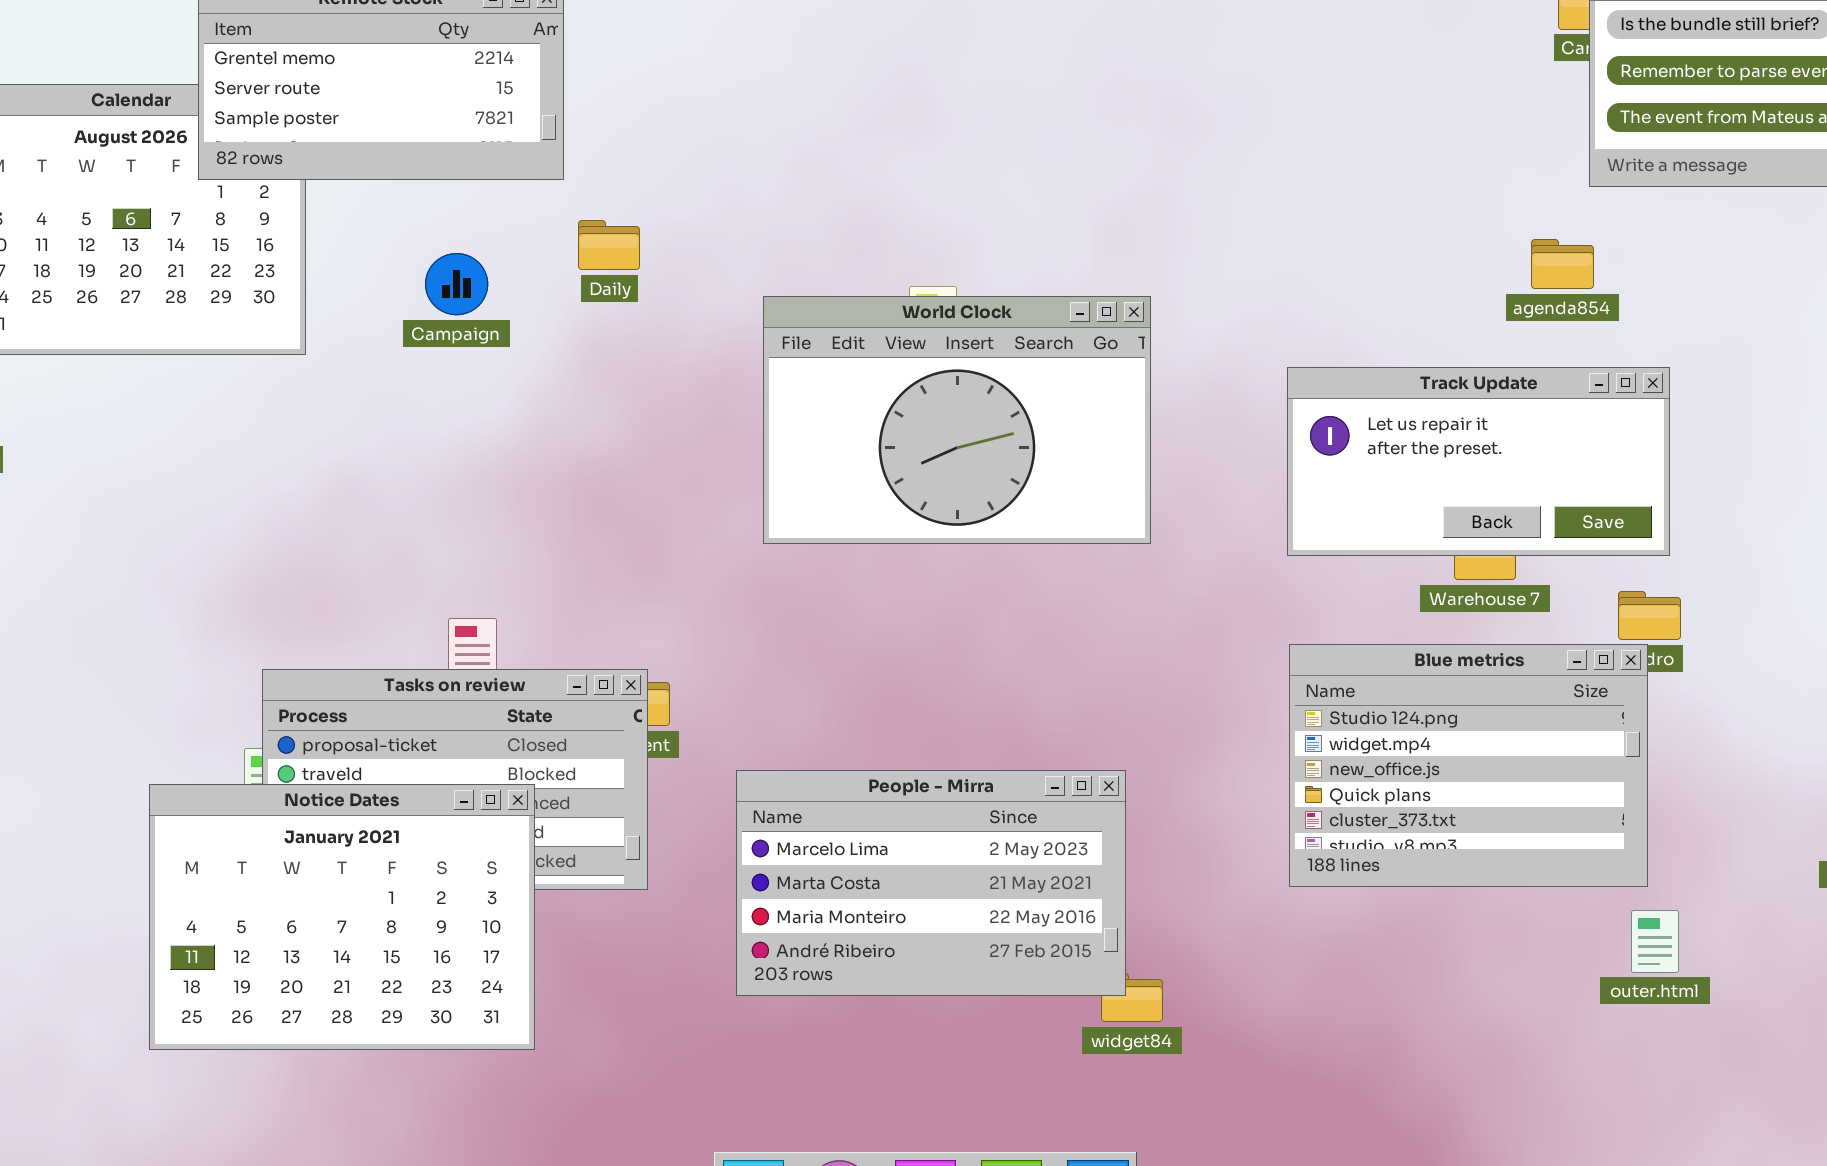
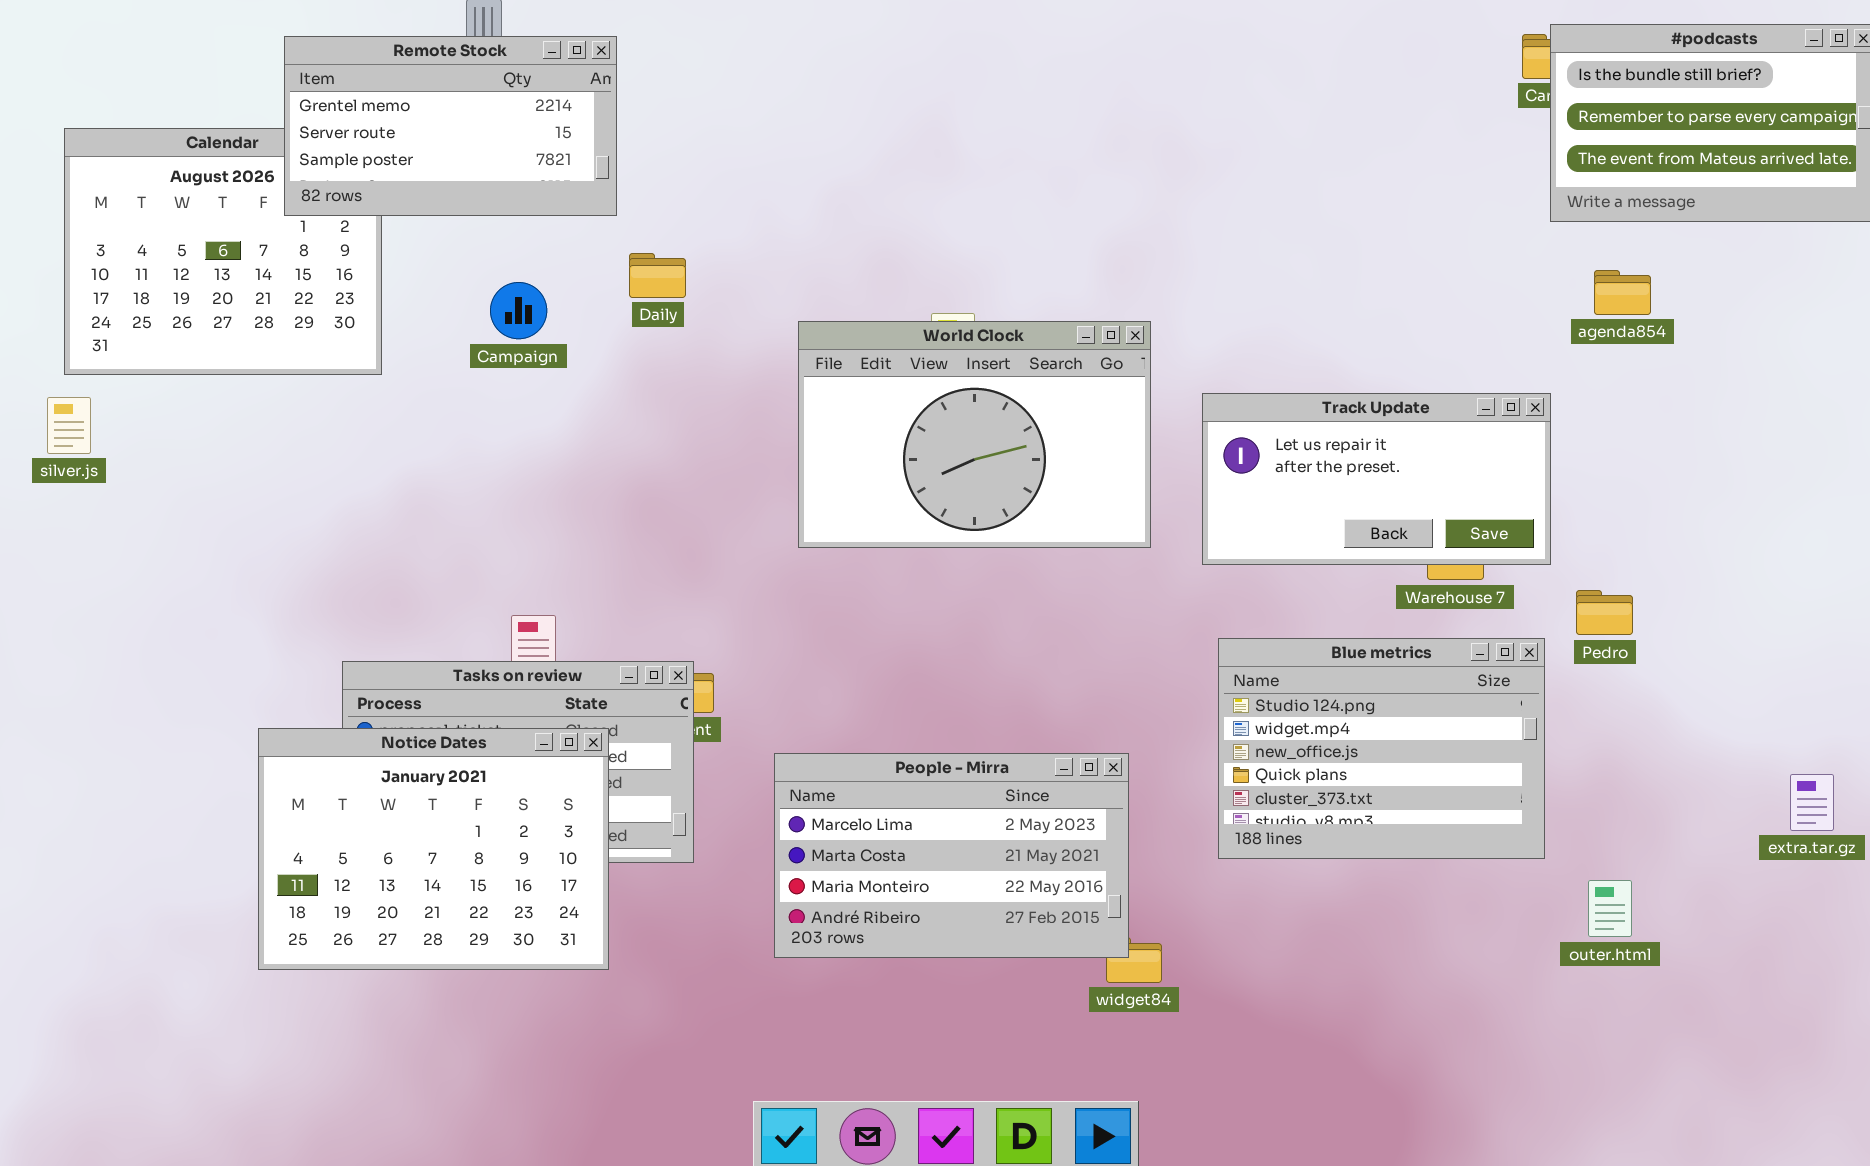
agenda854: [1531,239,1594,289] -> [1594,270,1651,315], moved
Track Update: [1287,367,1670,556] -> [1202,393,1551,565], moved
Blue metrics: [1289,644,1648,887] -> [1218,638,1545,859], moved
Notice Dates: [149,784,535,1050] -> [258,728,609,970], moved

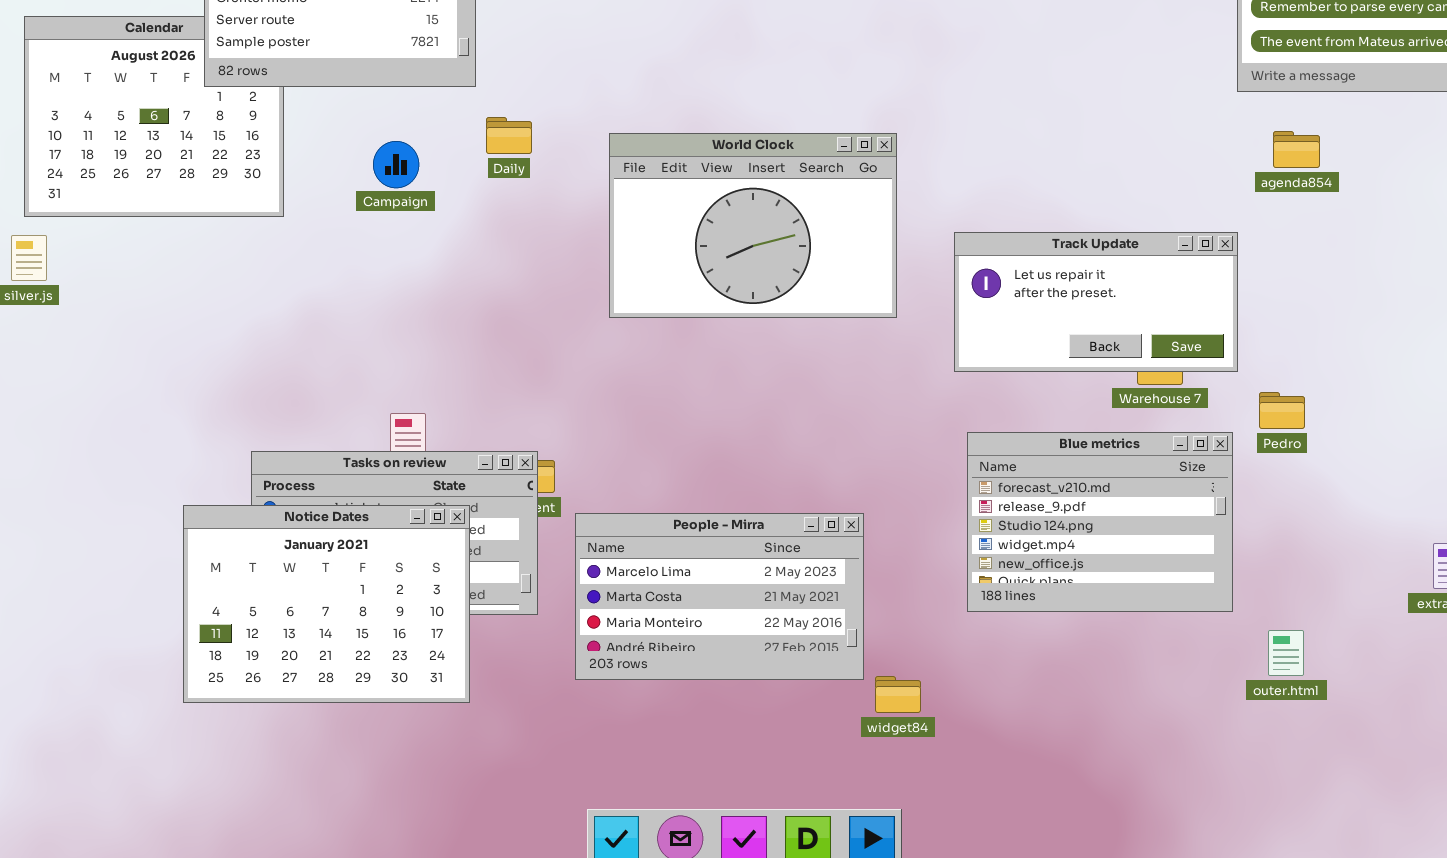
World Clock: [798,321,1151,548] -> [609,133,897,318], moved
Blue metrics: [1218,638,1545,859] -> [967,432,1233,612], scrolled up 2 rows
People - Mirra: [774,753,1129,958] -> [575,513,864,680], moved

